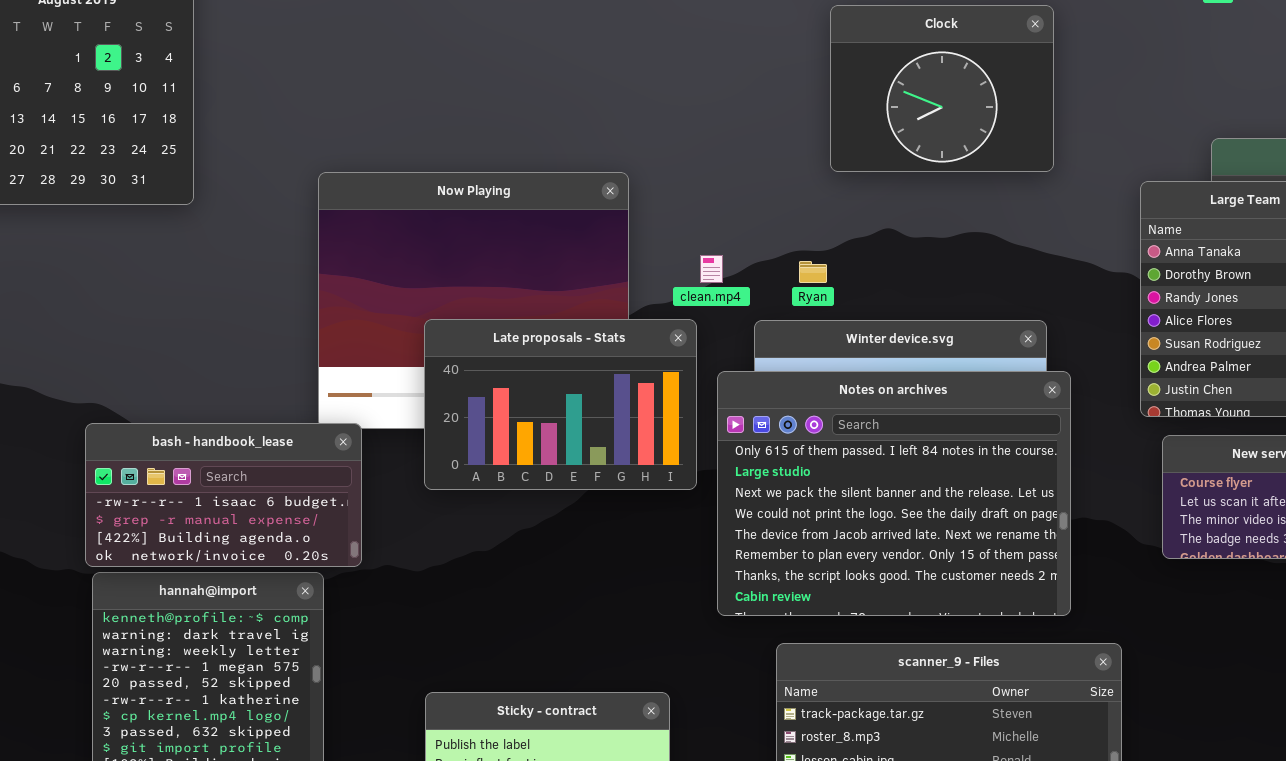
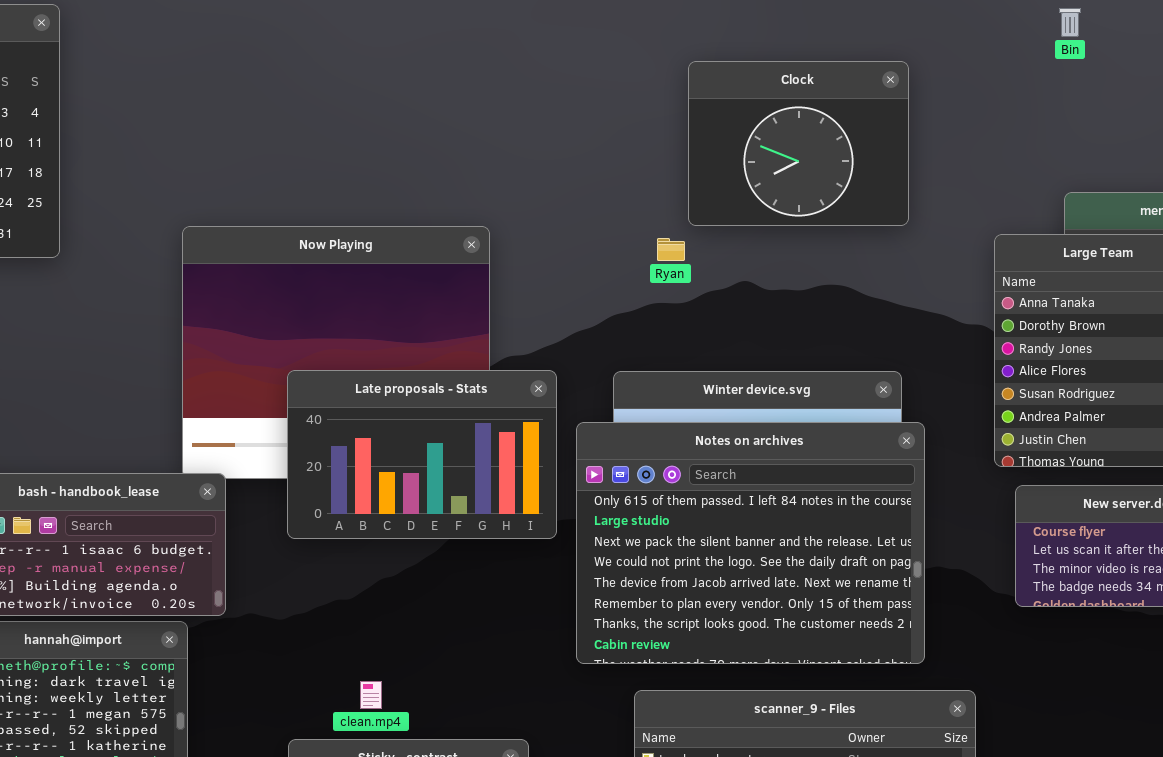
clean.mp4: [700,255,723,283] -> [360,681,382,709], moved
Ryan: [799,261,827,283] -> [657,238,685,261], moved

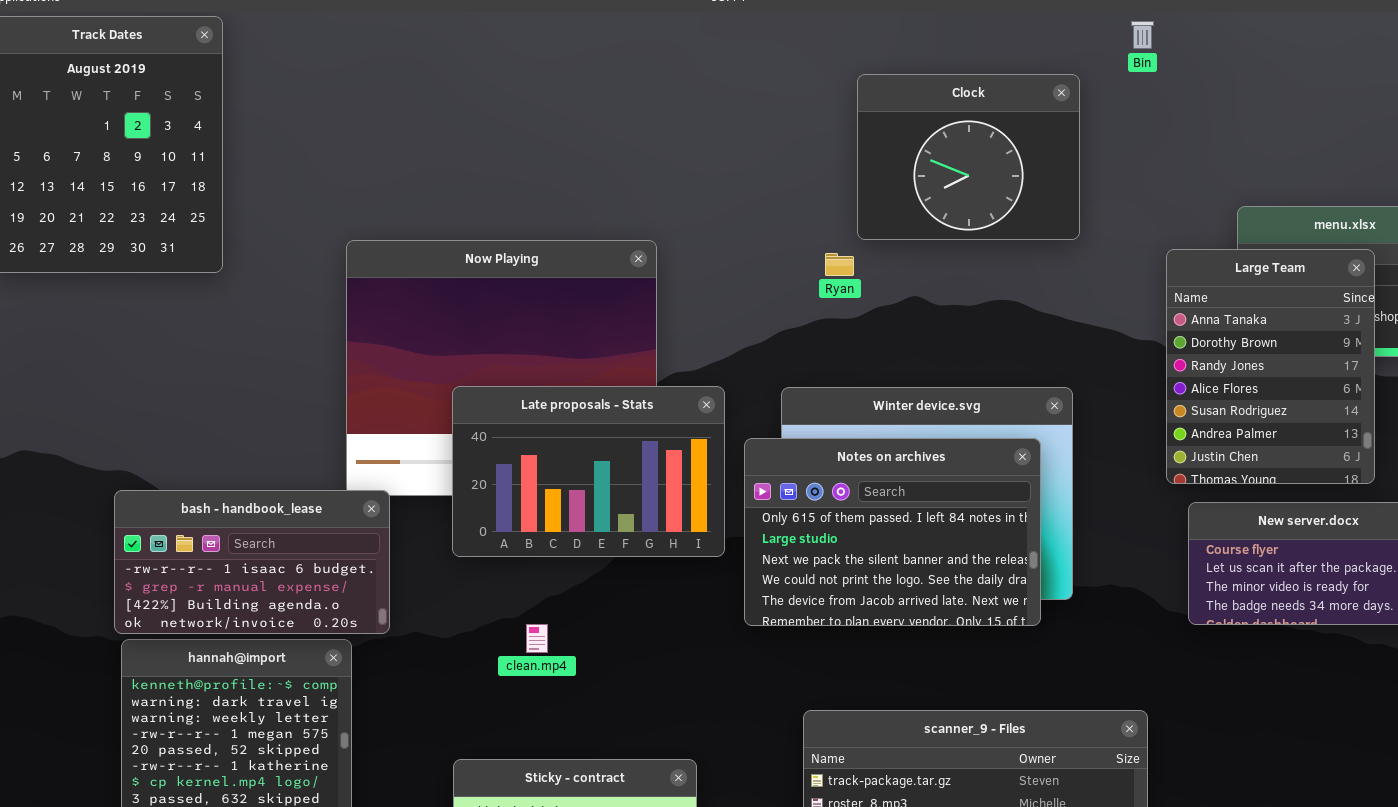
Bin: [1059,8,1081,37] -> [1131,21,1154,49], moved
Notes on archives: [576,422,925,664] -> [744,438,1041,626], resized
clean.mp4: [360,681,382,709] -> [526,624,548,653], moved

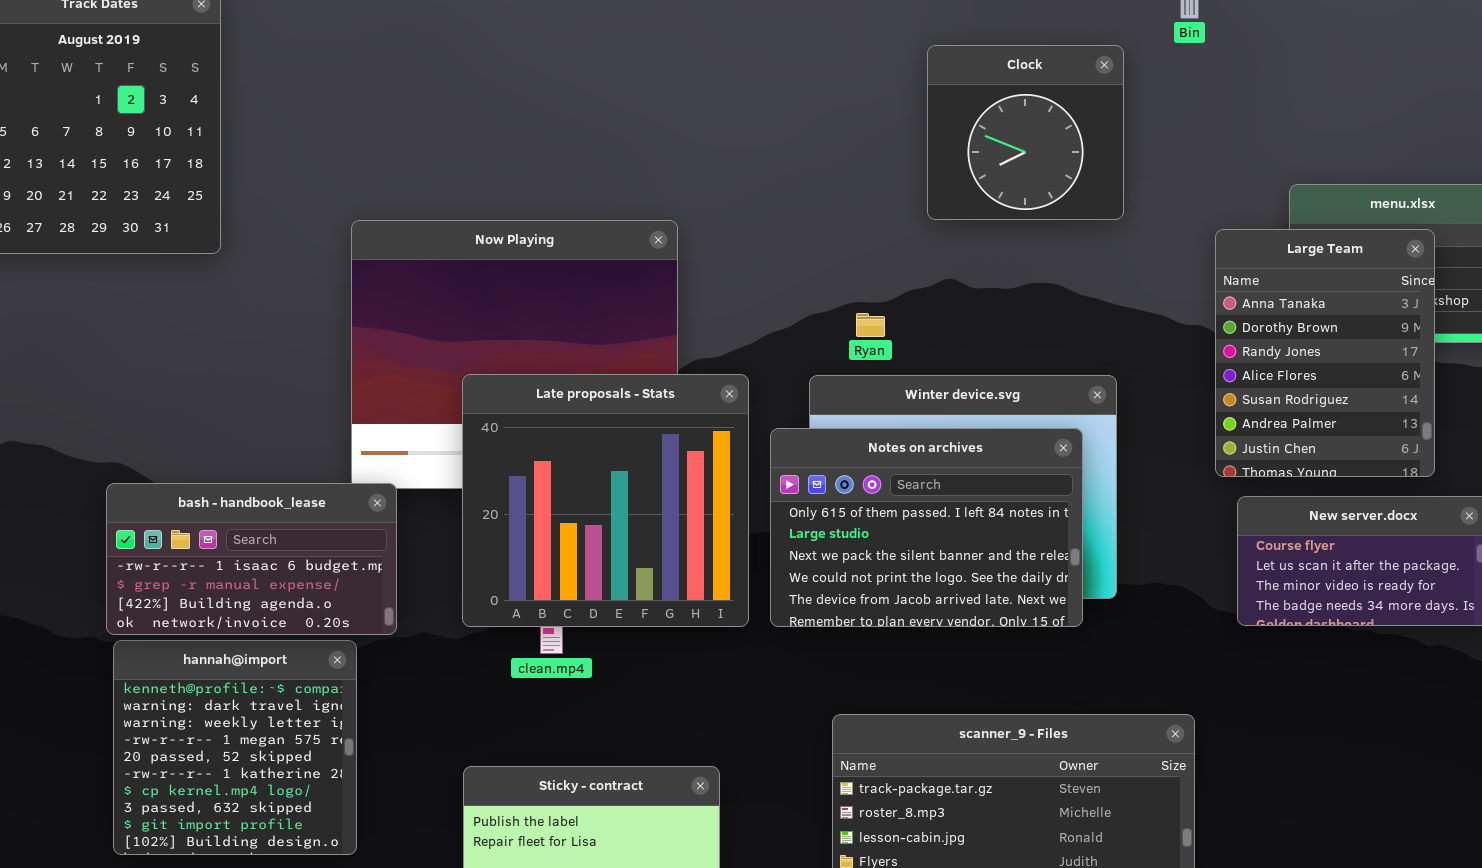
Clock: [857,74,1080,240] -> [927,45,1124,220], resized
Ryan: [825,253,854,276] -> [856,313,885,337], moved
Late proposals - Stats: [452,386,725,557] -> [462,374,749,627], resized

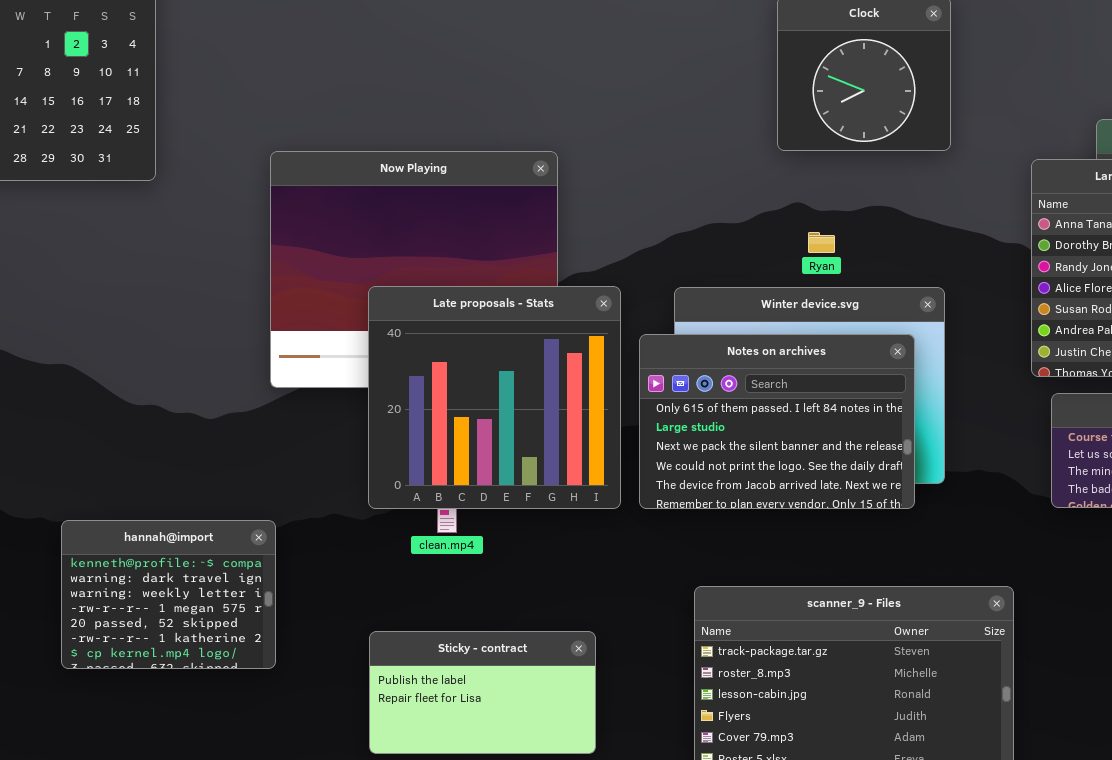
Ryan: [856,313,885,337] -> [808,232,835,253], moved
bash - handbook_lease: [106,483,397,635] -> none, closed
hannah@import: [113,640,357,855] -> [61,520,276,669], resized

